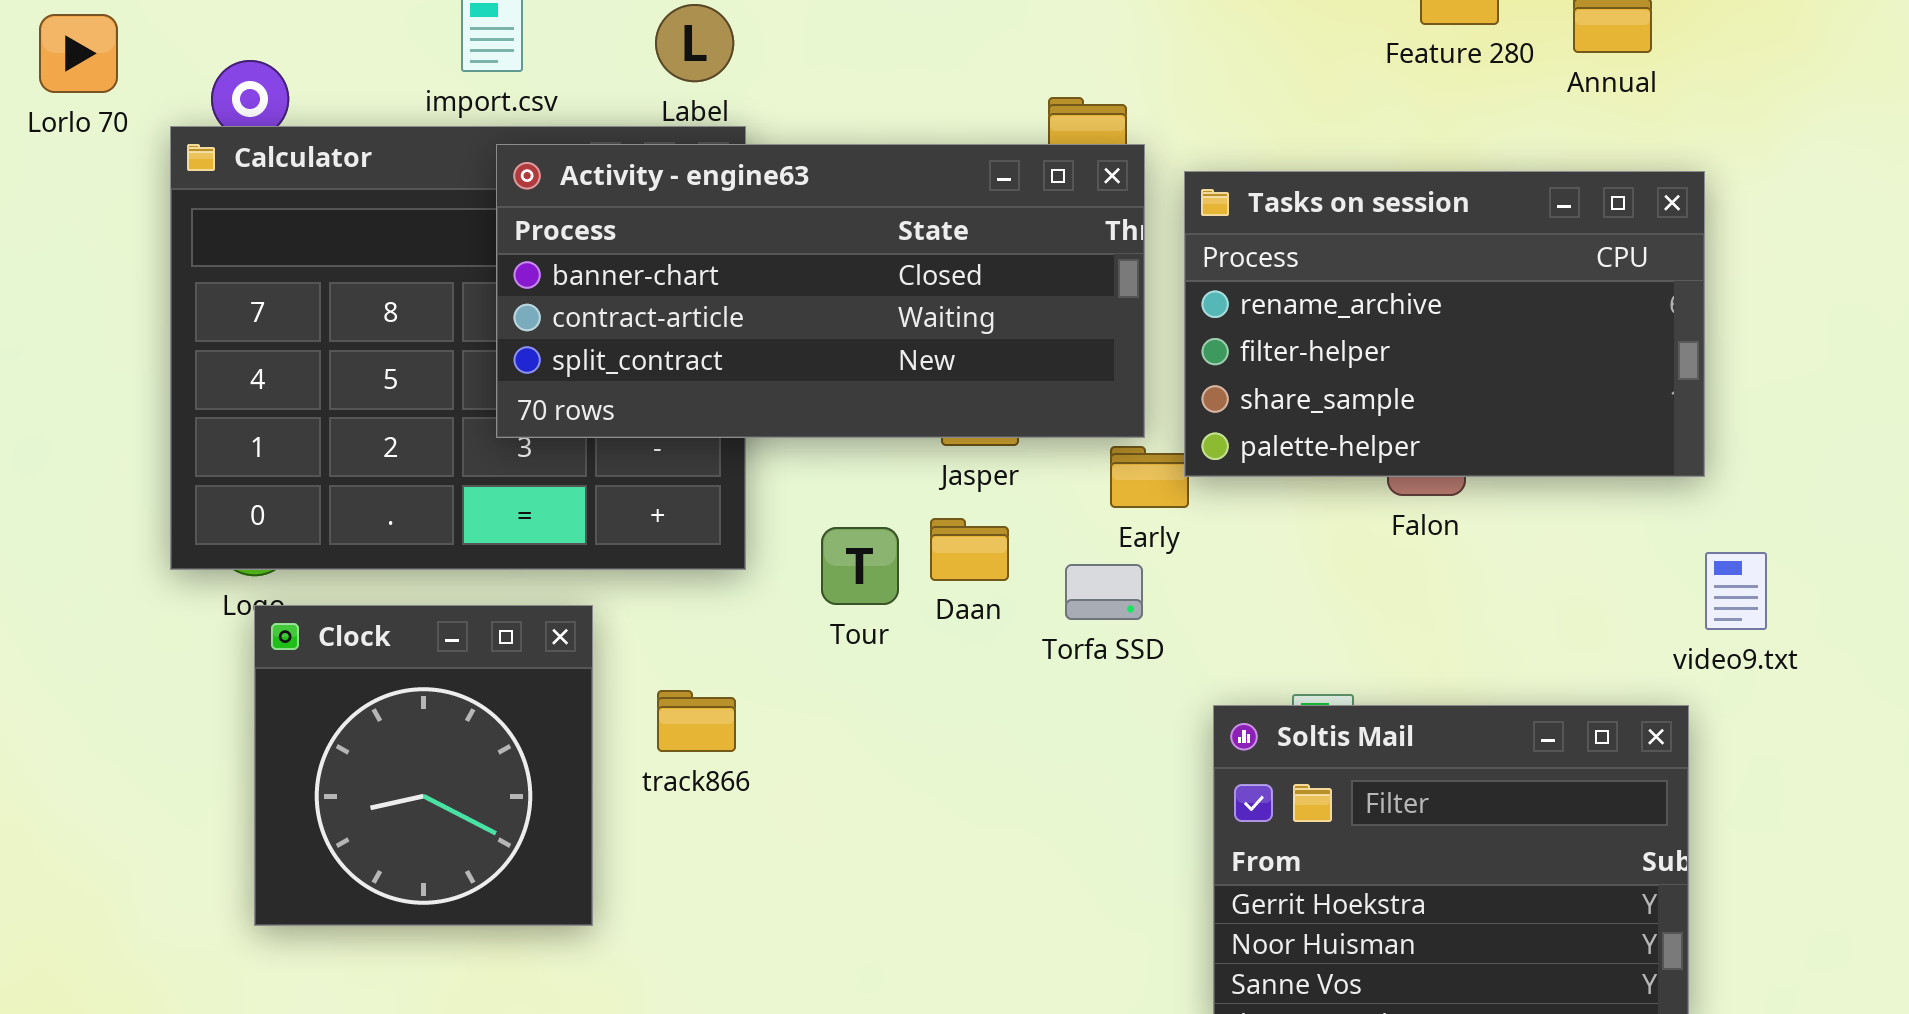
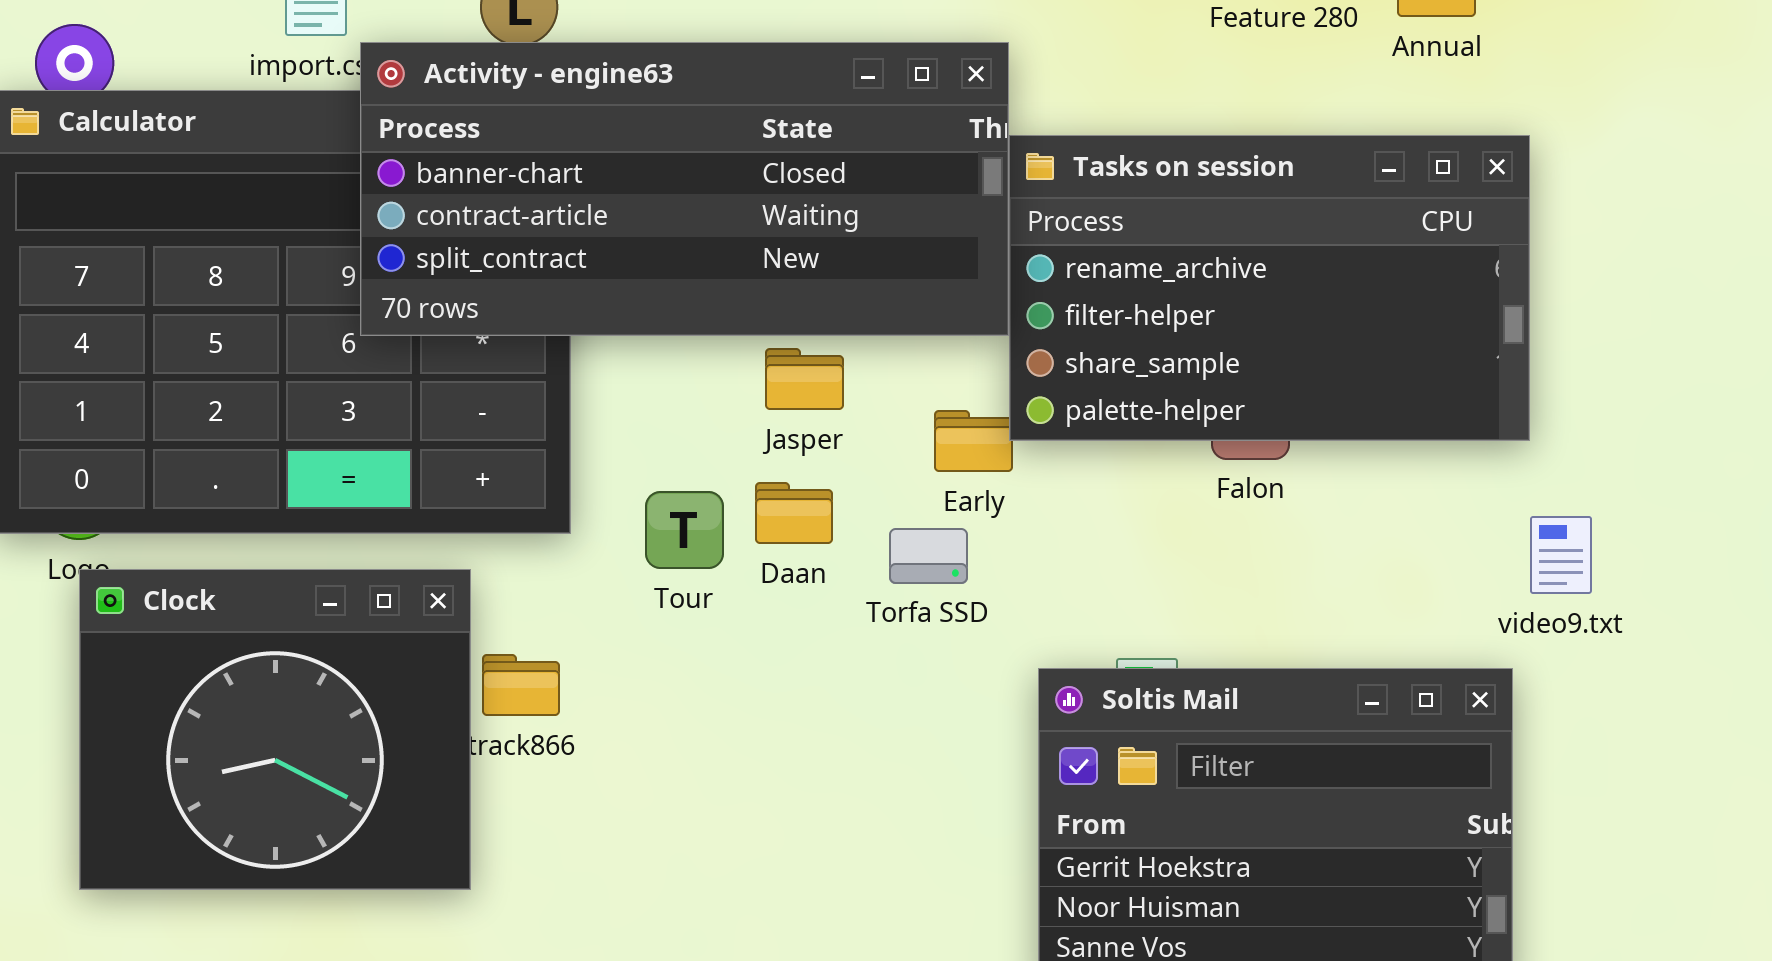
Activity - engine63: [496,144,1145,438] -> [360,42,1009,336], moved
Clock: [254,605,593,926] -> [79,569,471,890], resized

